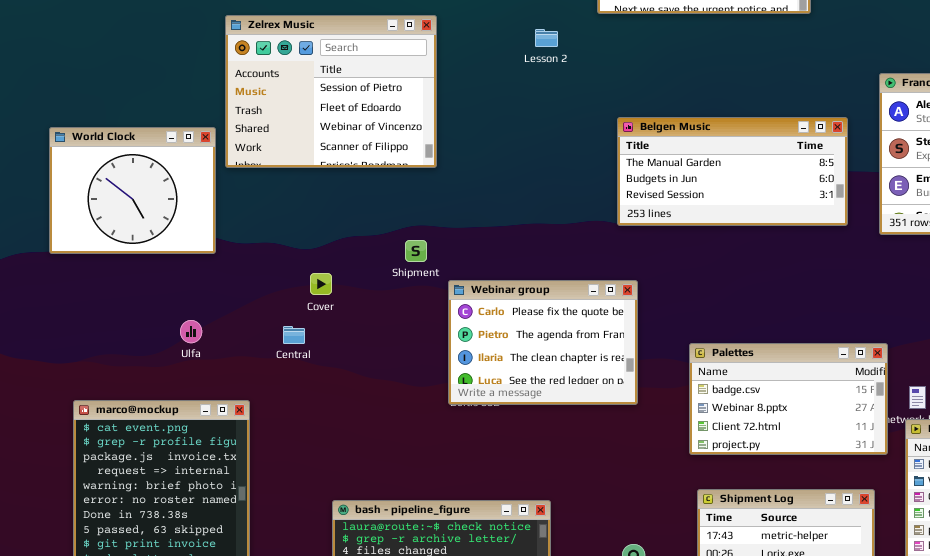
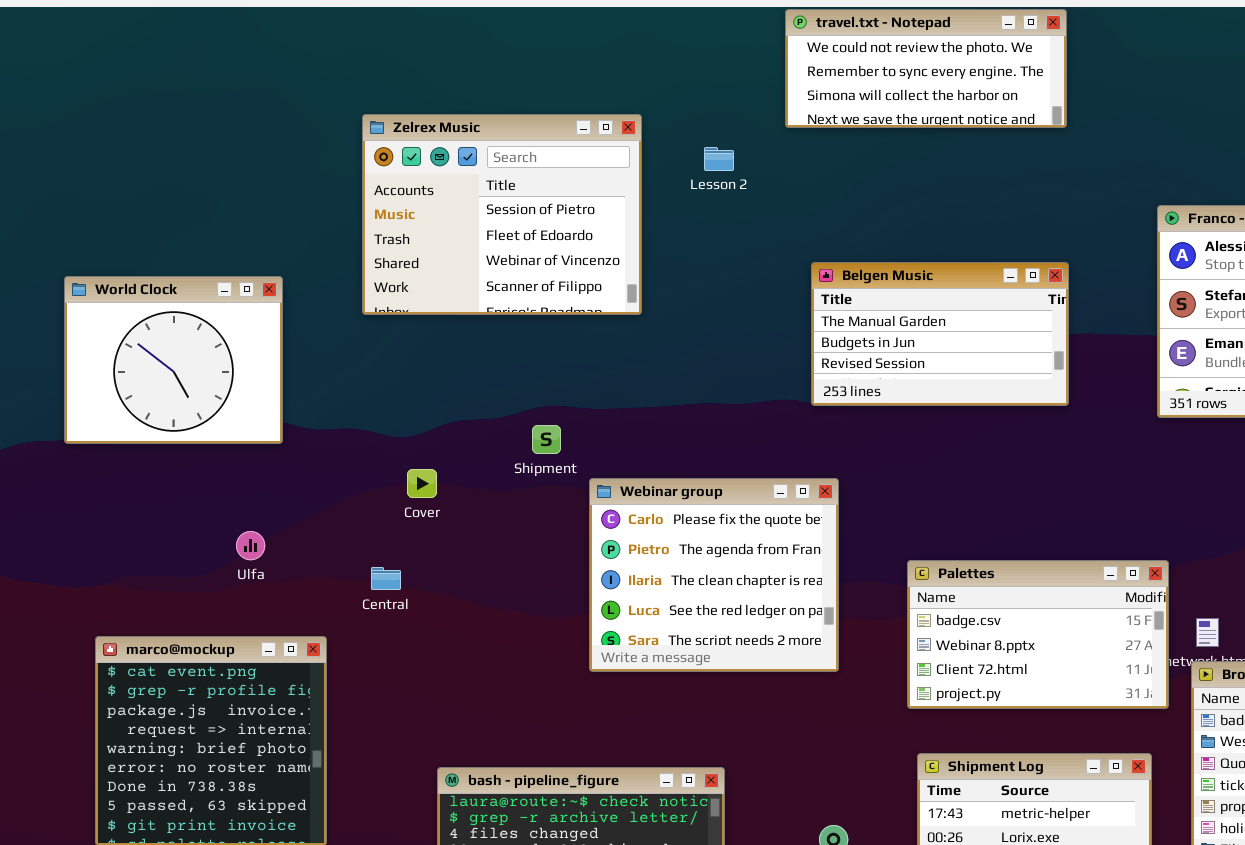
Zelrex Music: [225,15,437,168] -> [362,114,642,315], moved
Belgen Music: [617,117,848,226] -> [811,262,1069,406], resized
Webinar group: [448,280,638,405] -> [589,478,839,672], resized
Central: [283,326,305,344] -> [371,567,401,590], moved

